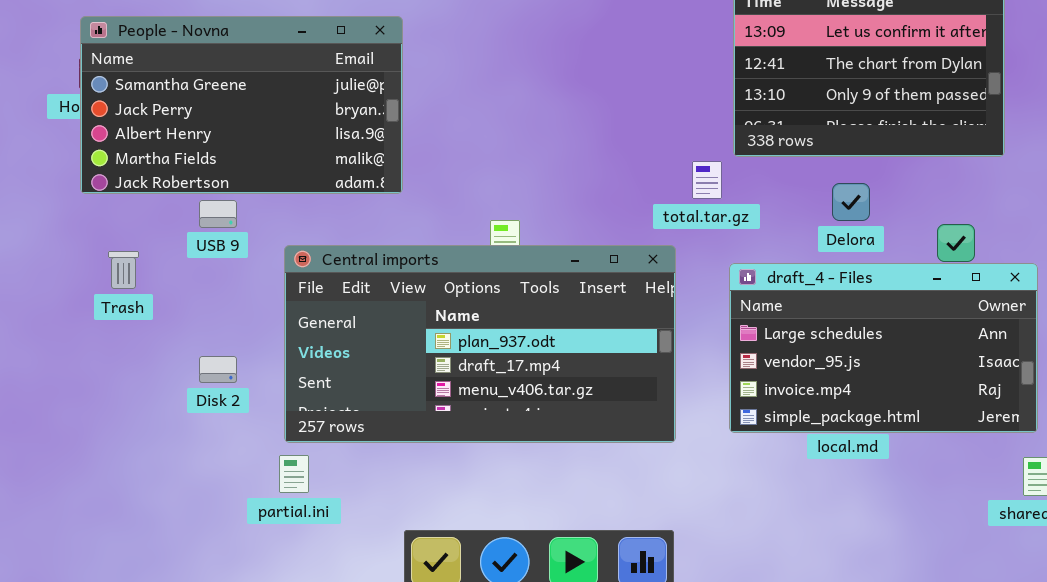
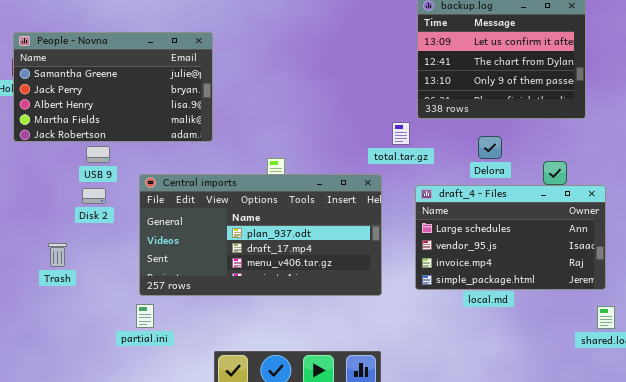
Trash: [108,251,139,289] -> [48,243,67,267], moved
Disk 2: [199,356,237,383] -> [82,188,106,204], moved

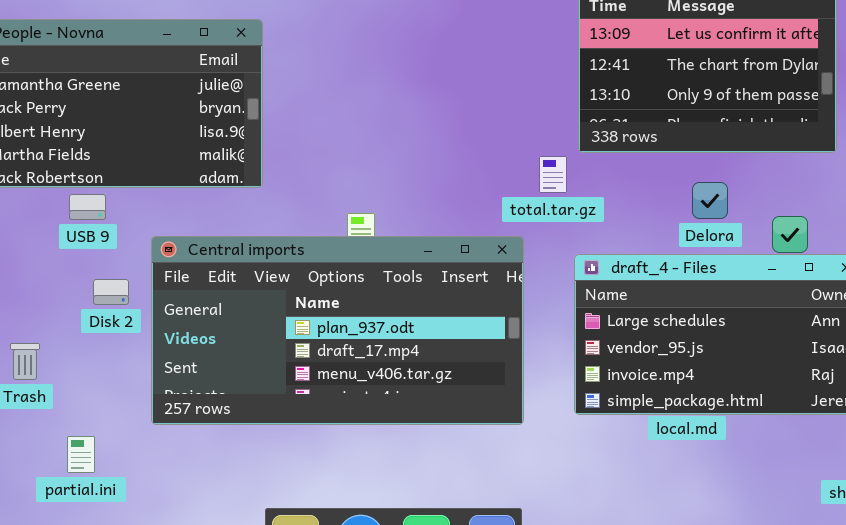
Delora: [478,136,502,159] -> [692,182,728,219], moved
Disk 2: [82,188,106,204] -> [93,279,129,305], moved
partial.ini: [136,304,154,328] -> [67,436,95,473], moved

